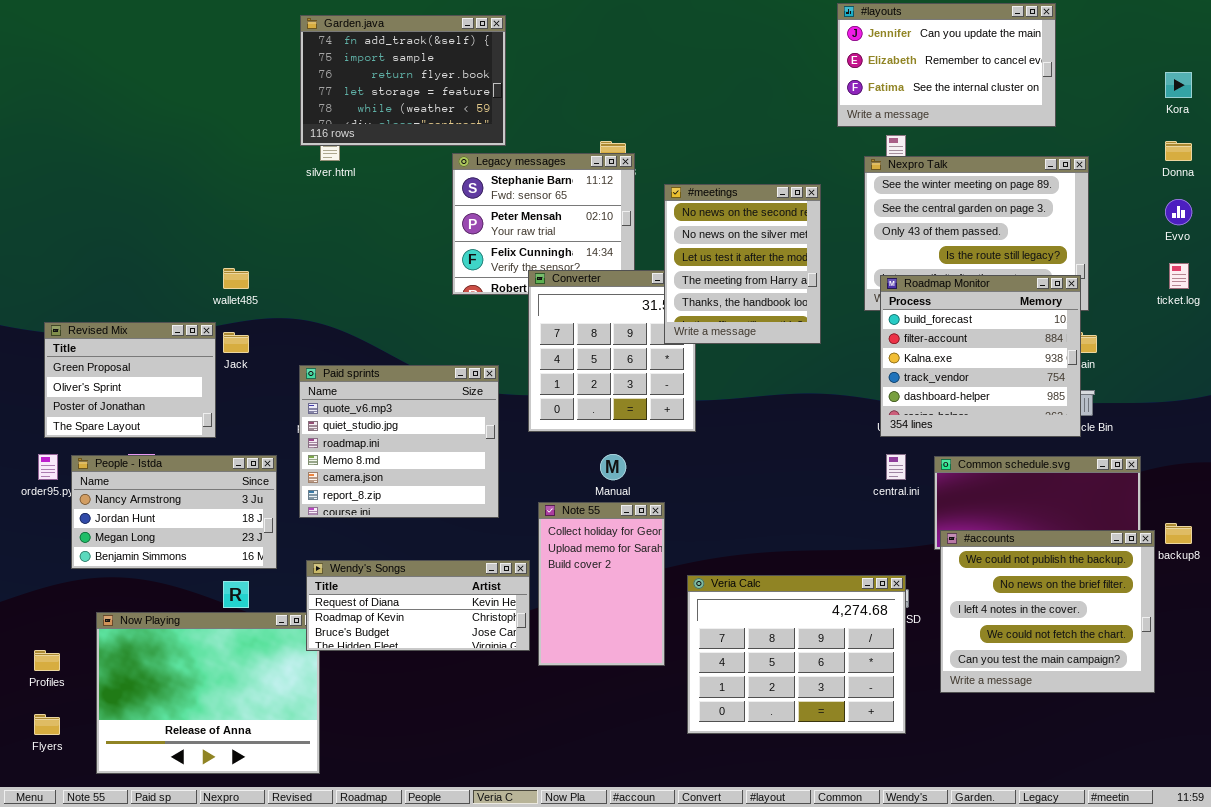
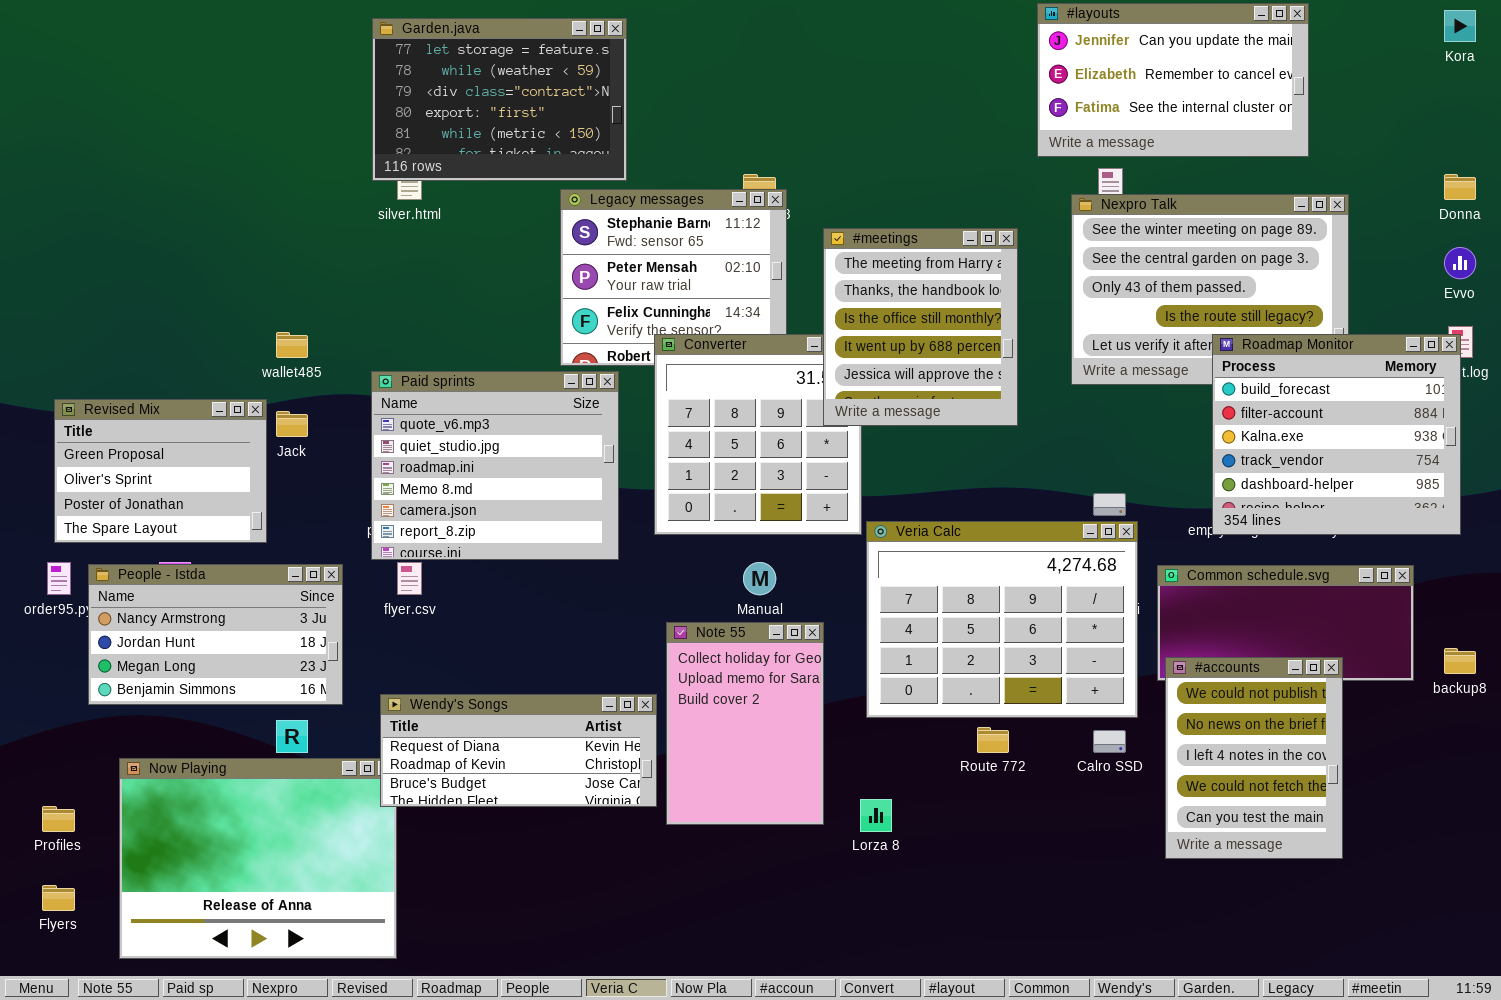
Garden.java: [300,15,506,146] -> [372,18,627,181], scrolled down 3 rows
Kora: [1165,72,1192,98] -> [1444,10,1476,42], moved
#meetings: [664,184,821,344] -> [823,228,1018,426], scrolled down 3 rows
Roadmap Monitor: [880,275,1081,437] -> [1212,334,1461,535], moved
Paid sprints: [299,365,499,518] -> [371,371,619,560], moved
#accounts: [940,530,1155,693] -> [1165,657,1343,859], resized
Veria Calc: [687,575,906,734] -> [866,521,1138,718], moved

